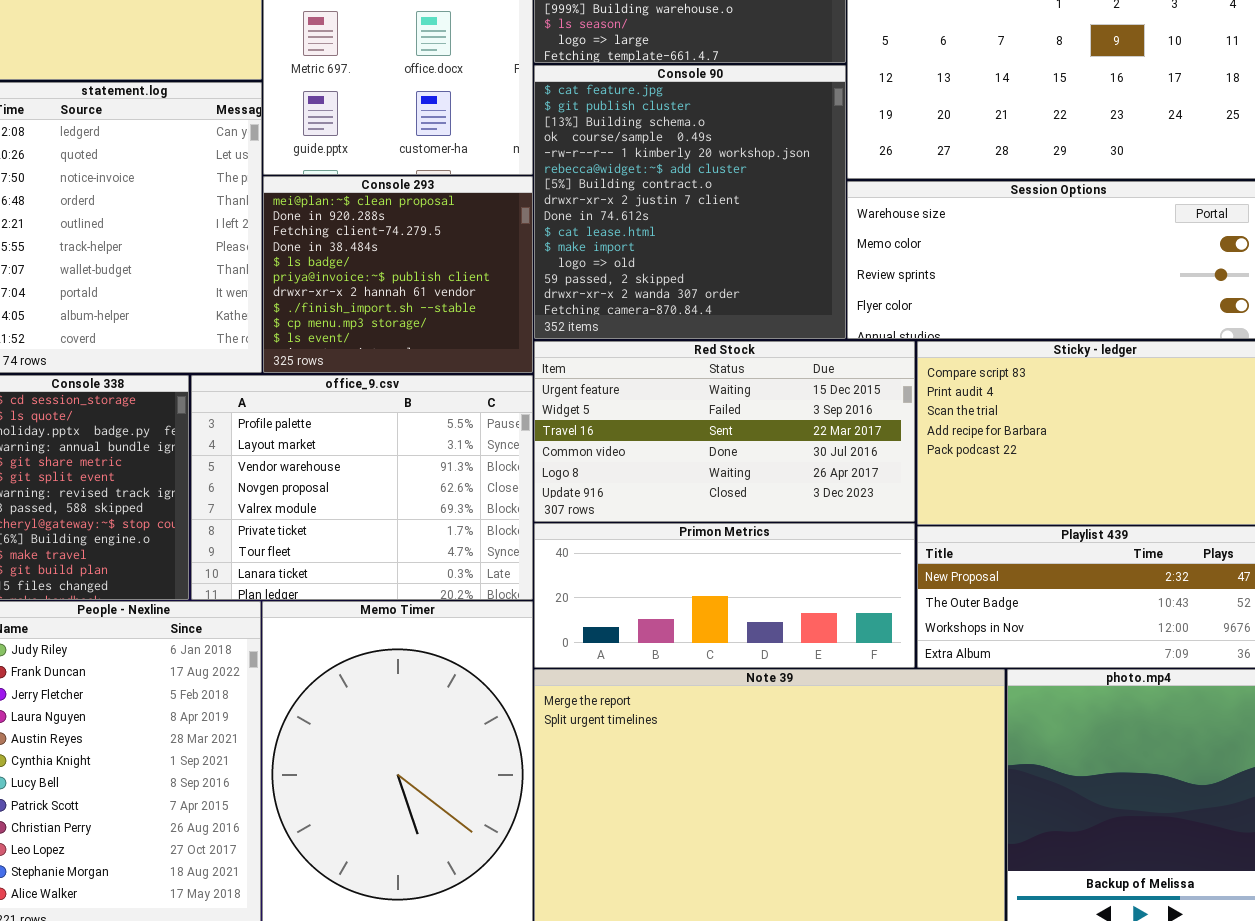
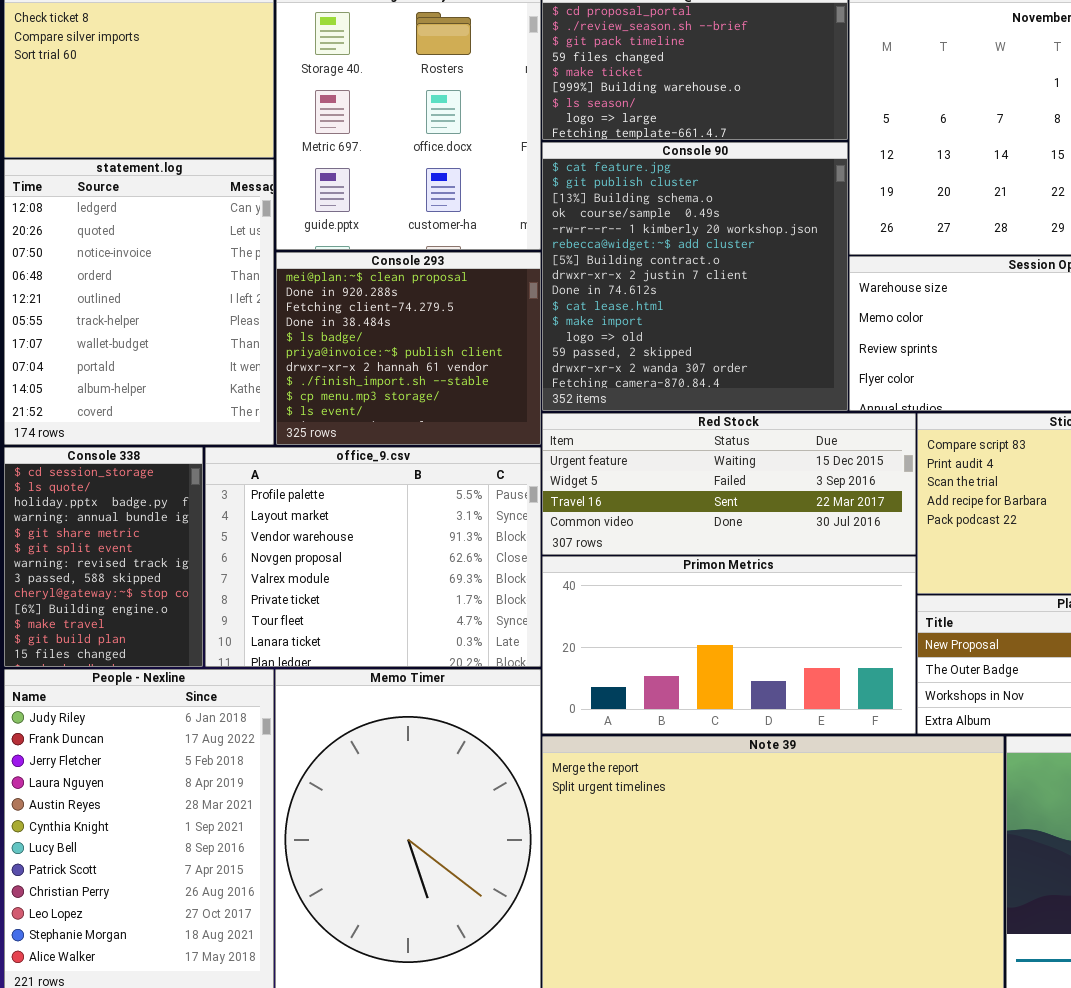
Red Stock: [534,341,915,522] -> [542,413,916,555], resized
Primon Metrics: [534,523,915,668] -> [542,556,916,734], resized

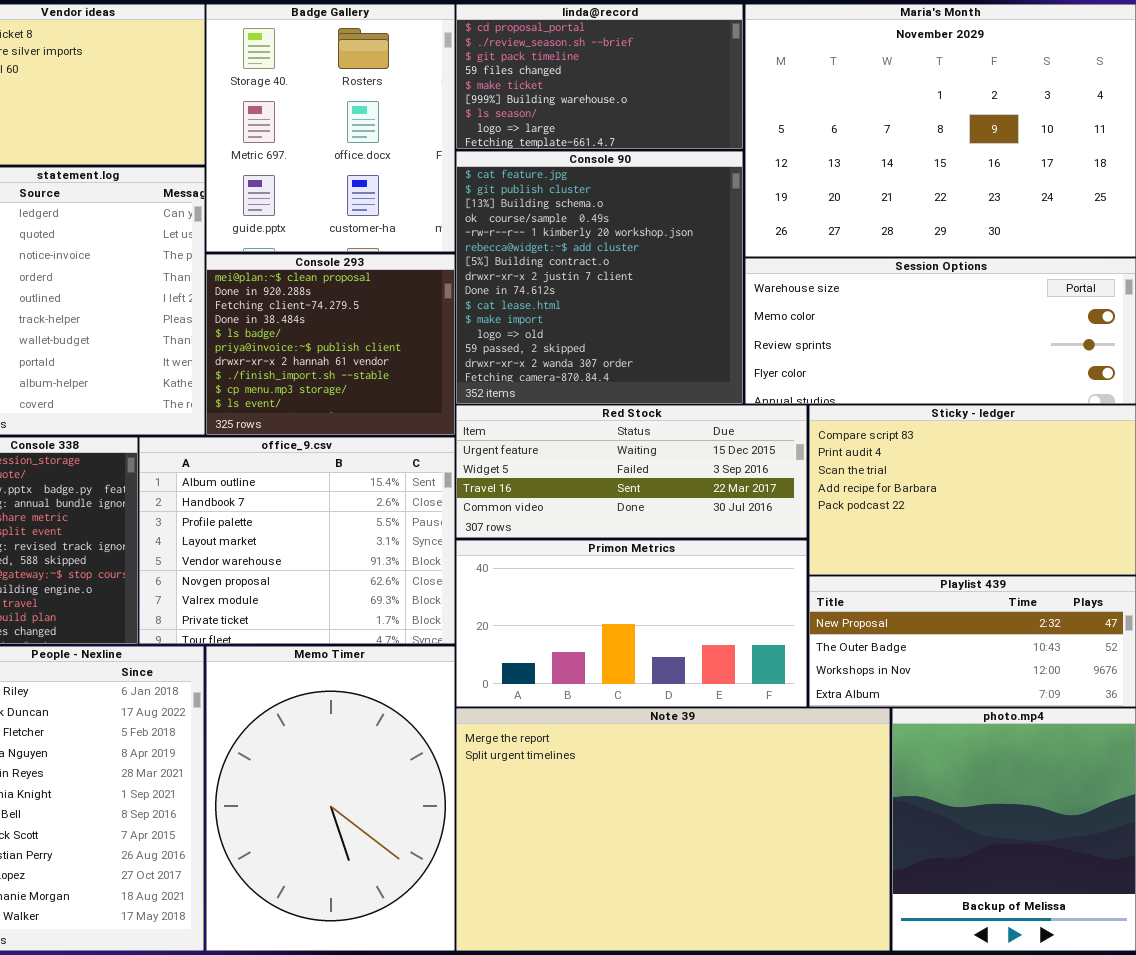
office_9.csv: [205,447,541,667] -> [139,437,455,644], scrolled up 2 rows

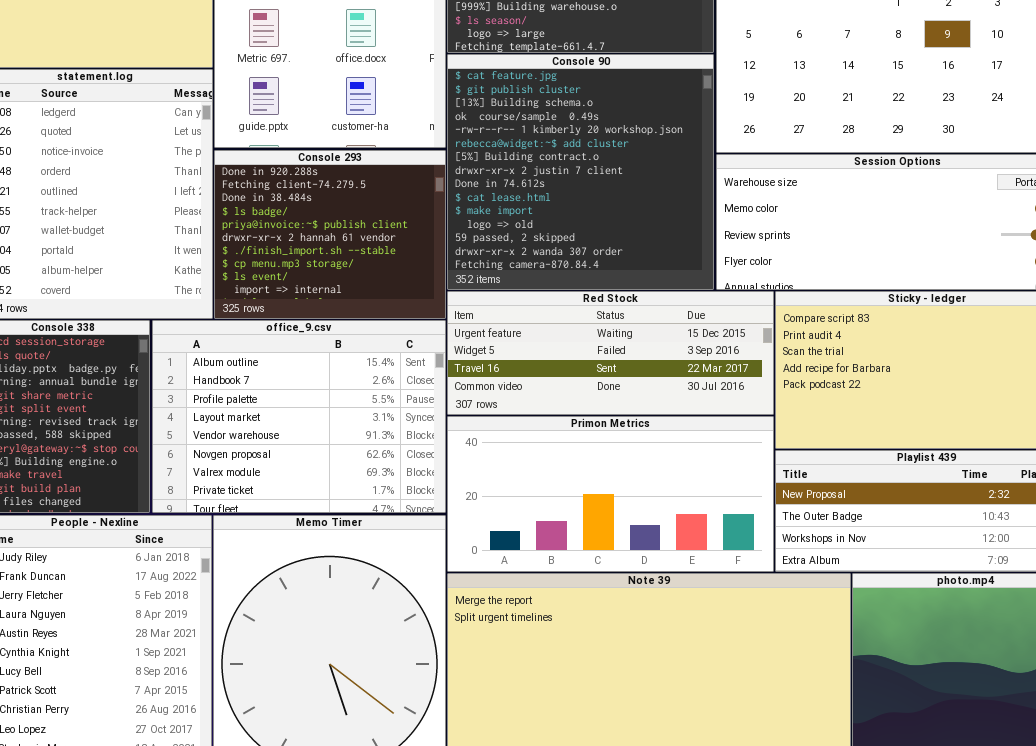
Console 293: [206,254,455,435] -> [214,150,446,319], scrolled down 1 row

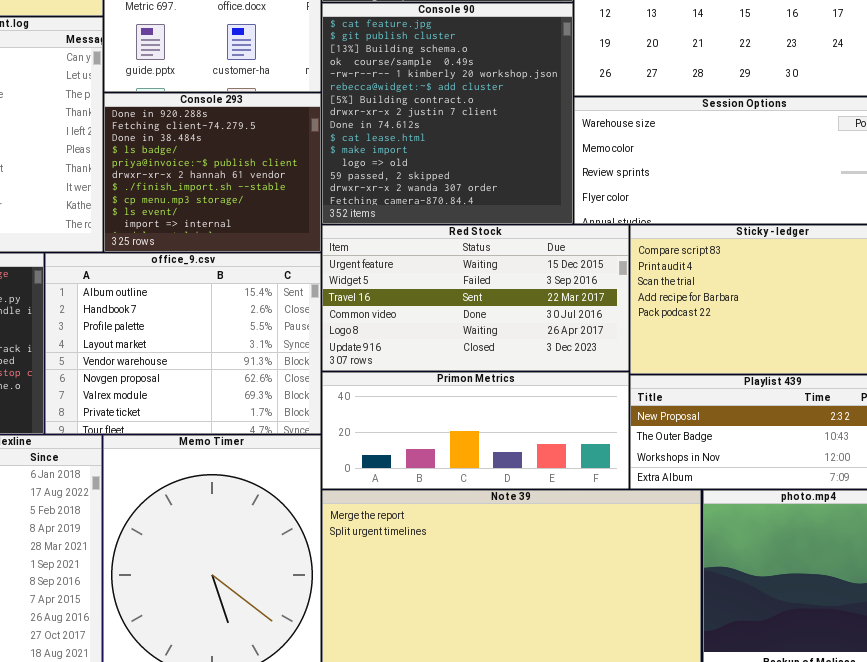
Red Stock: [447,291,774,415] -> [322,225,629,371], resized
Primon Metrics: [447,416,774,572] -> [322,372,629,489], resized

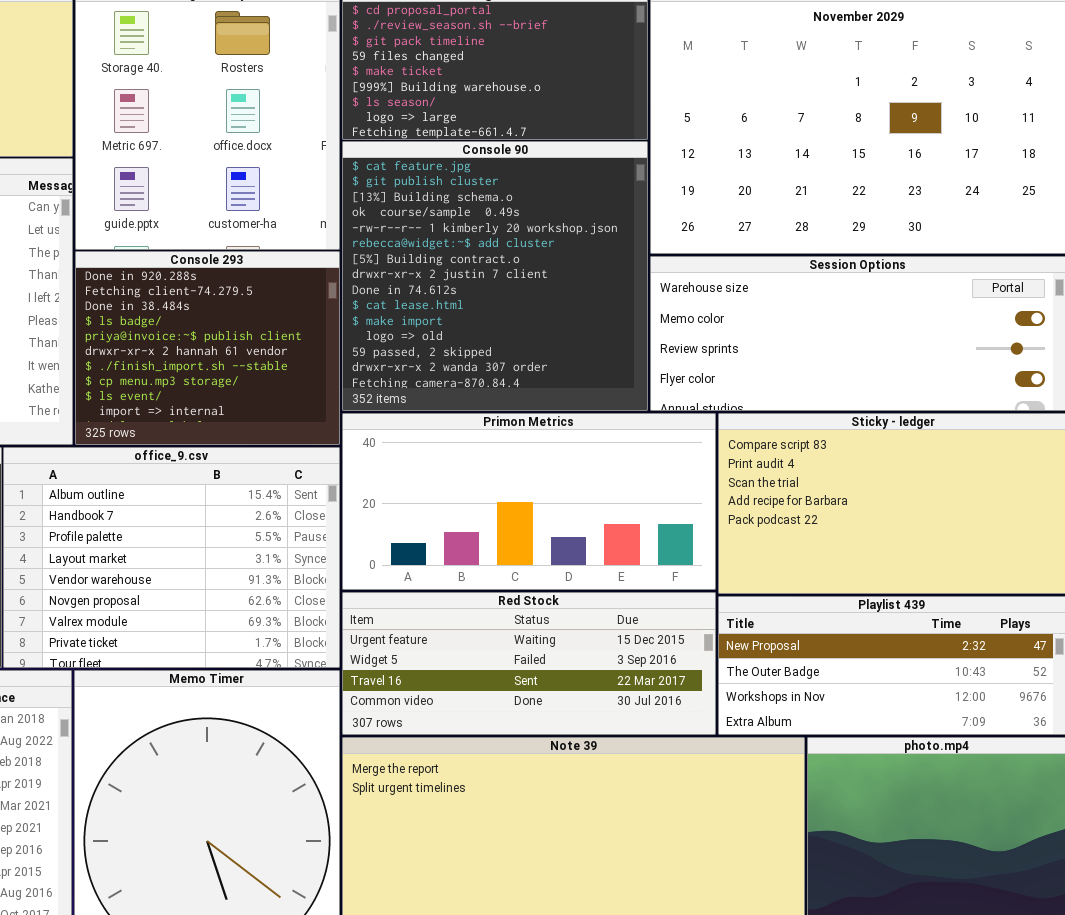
Red Stock: [322,225,629,371] -> [342,592,716,735], moved, resized
Primon Metrics: [322,372,629,489] -> [342,413,716,590], moved, resized

